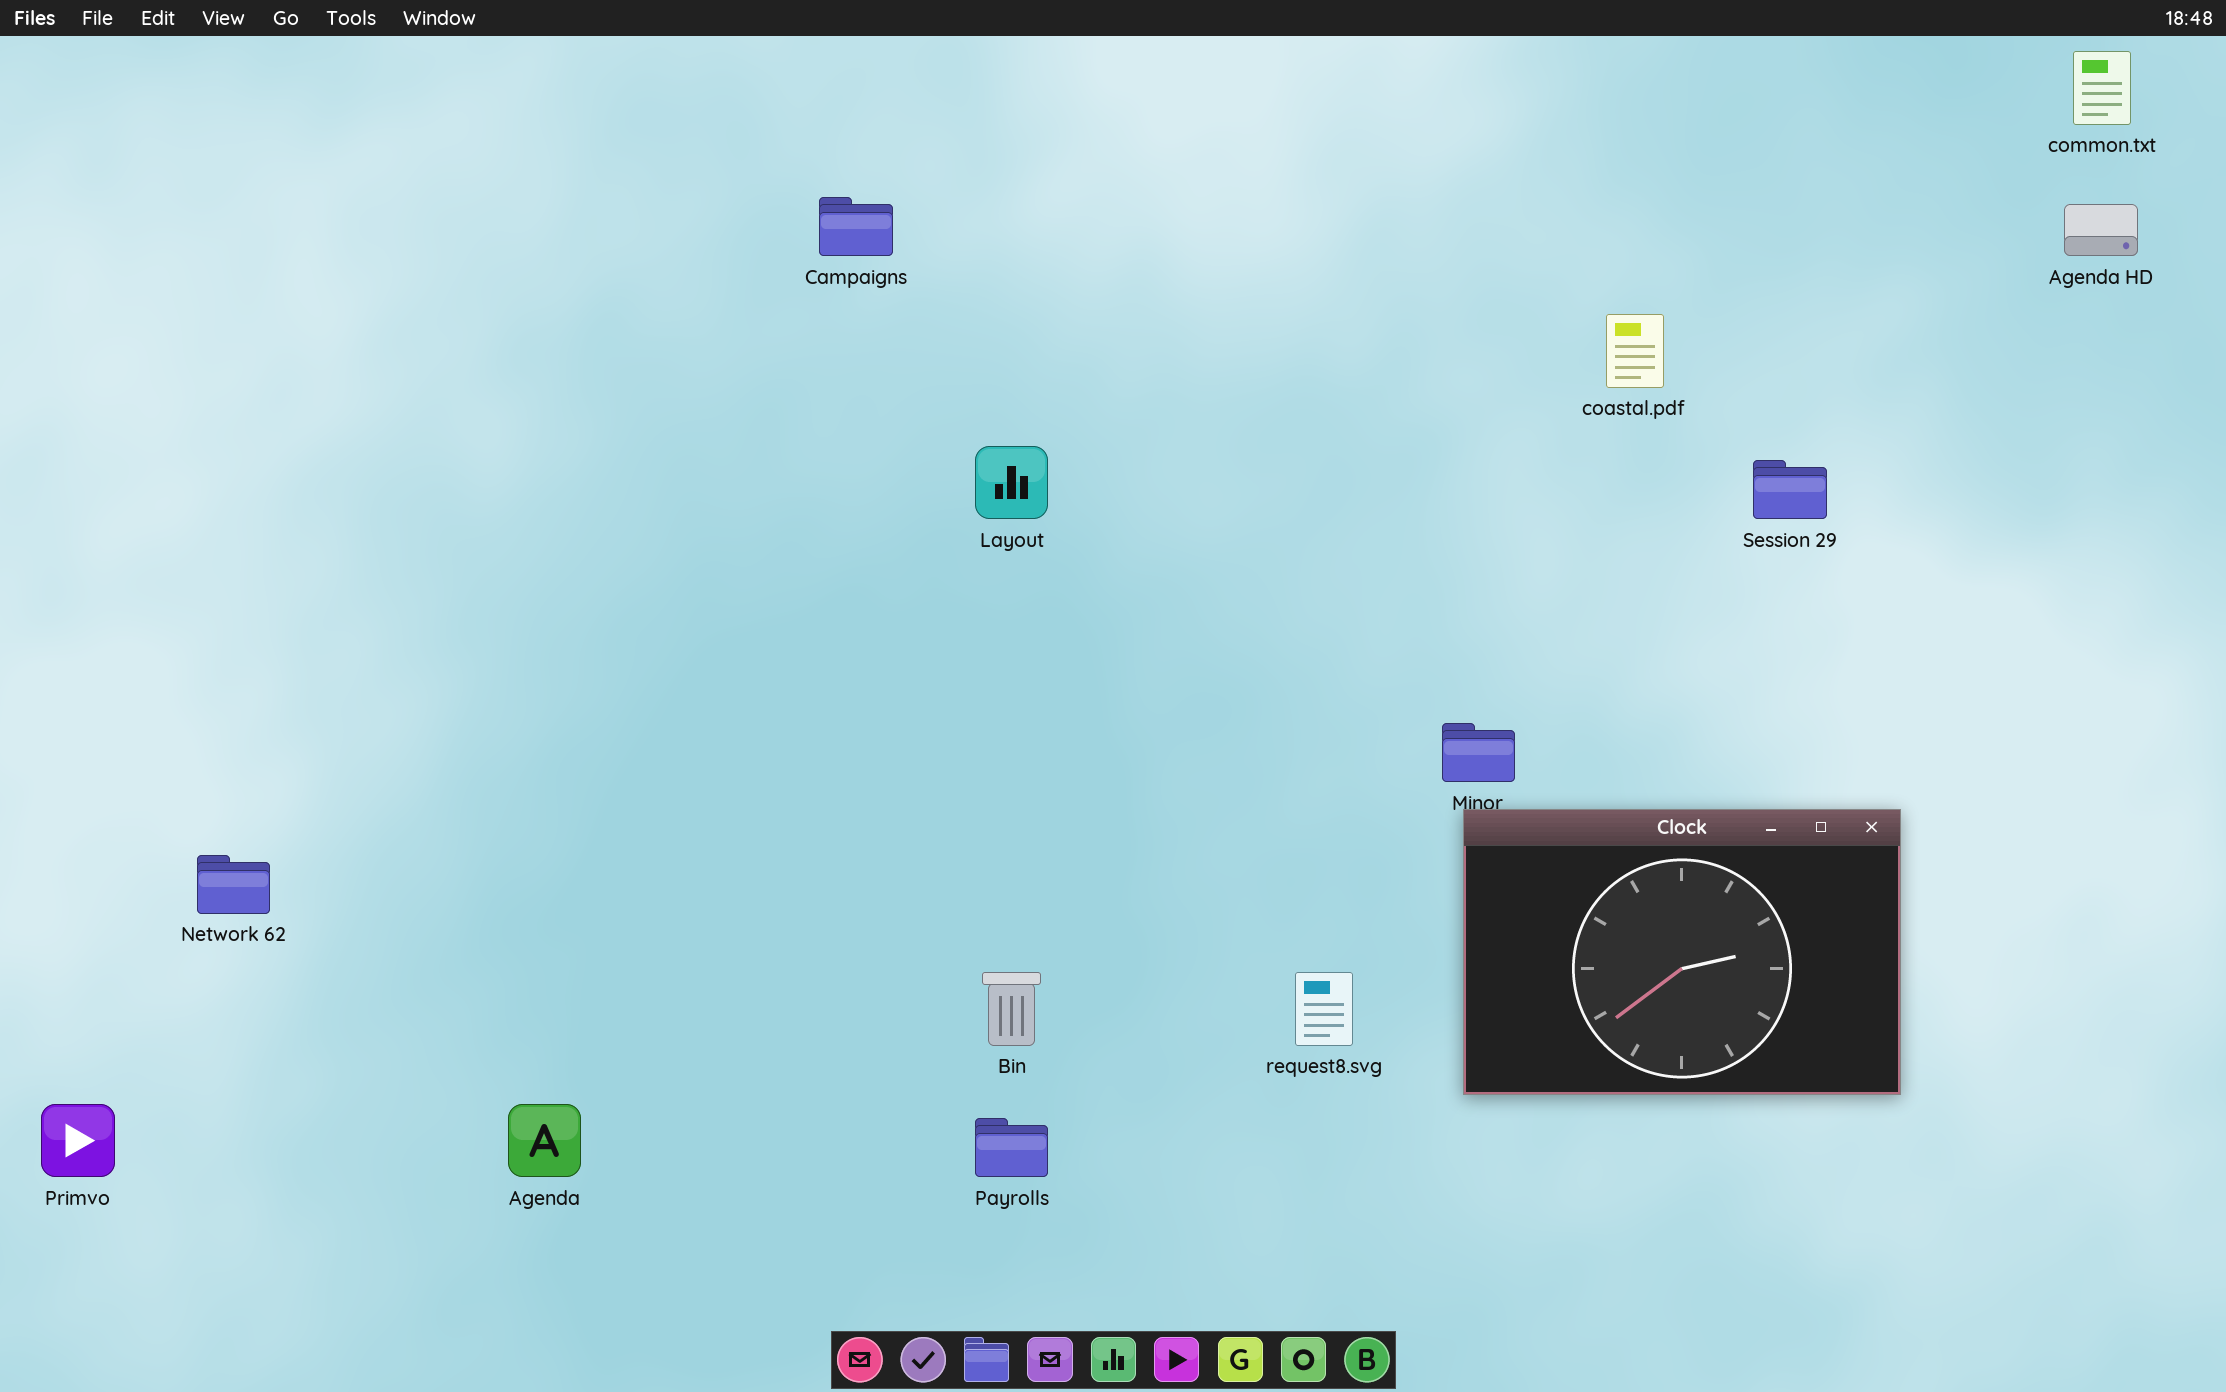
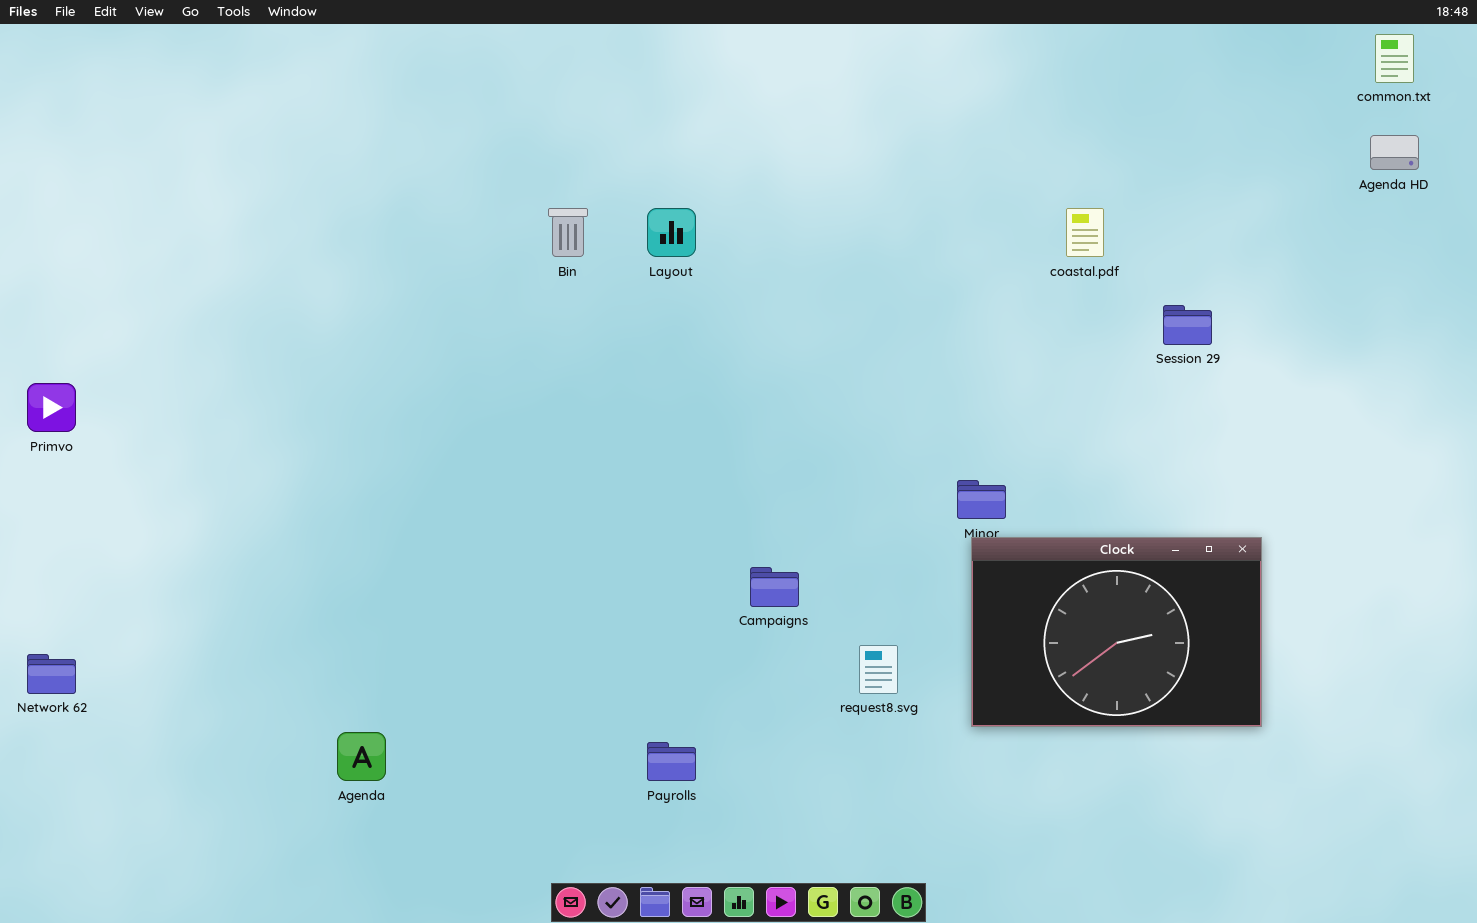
Campaigns: [819,197,893,256] -> [750,567,799,607], moved
Layout: [975,446,1048,519] -> [647,208,696,257], moved
Network 62: [197,855,270,914] -> [27,654,76,694], moved
Bin: [982,972,1041,1046] -> [548,208,588,257], moved
Primvo: [41,1104,115,1177] -> [27,383,76,432], moved

